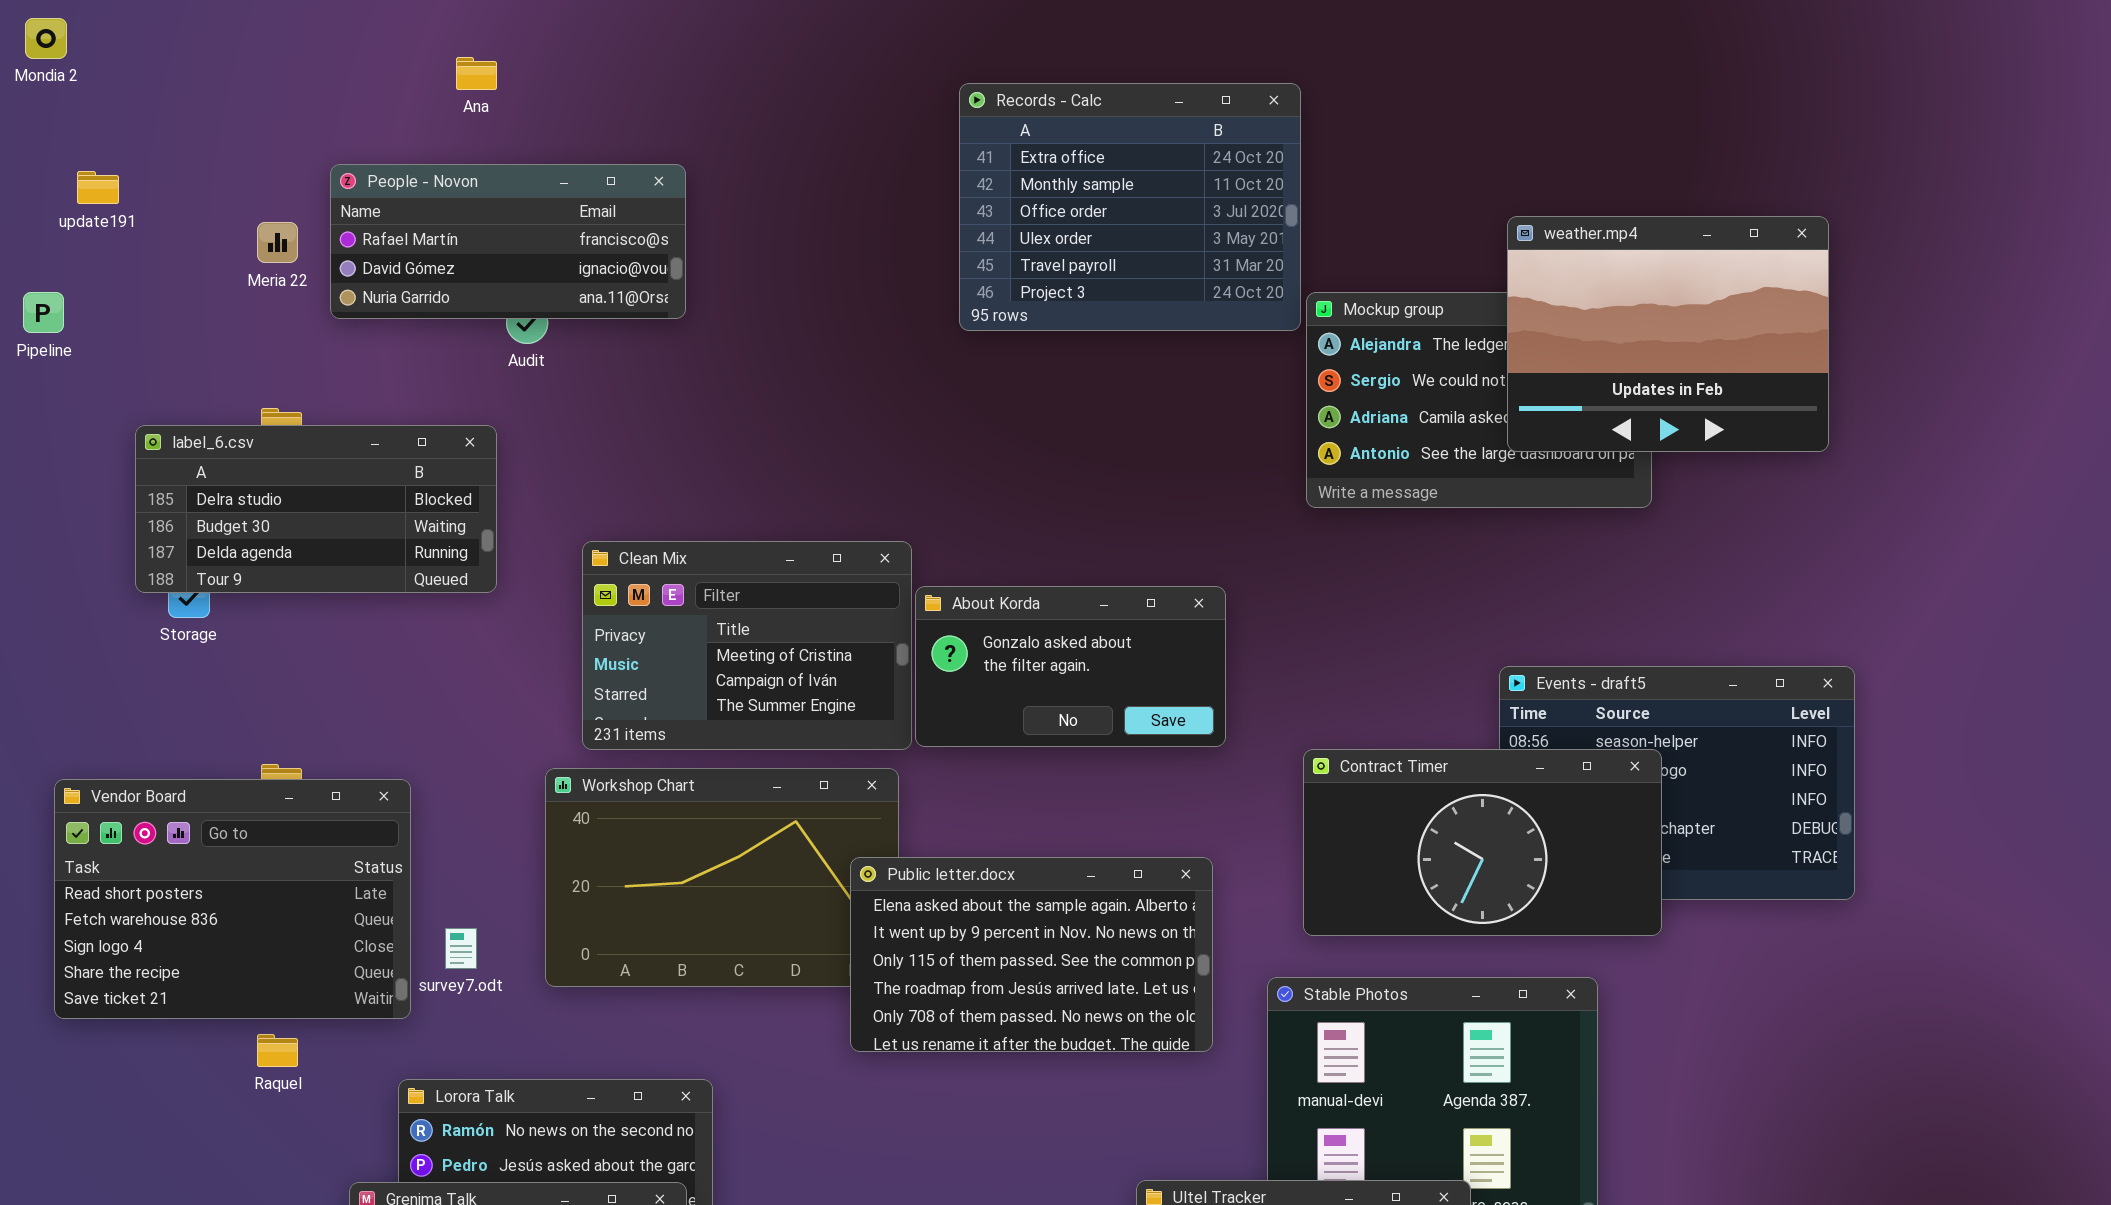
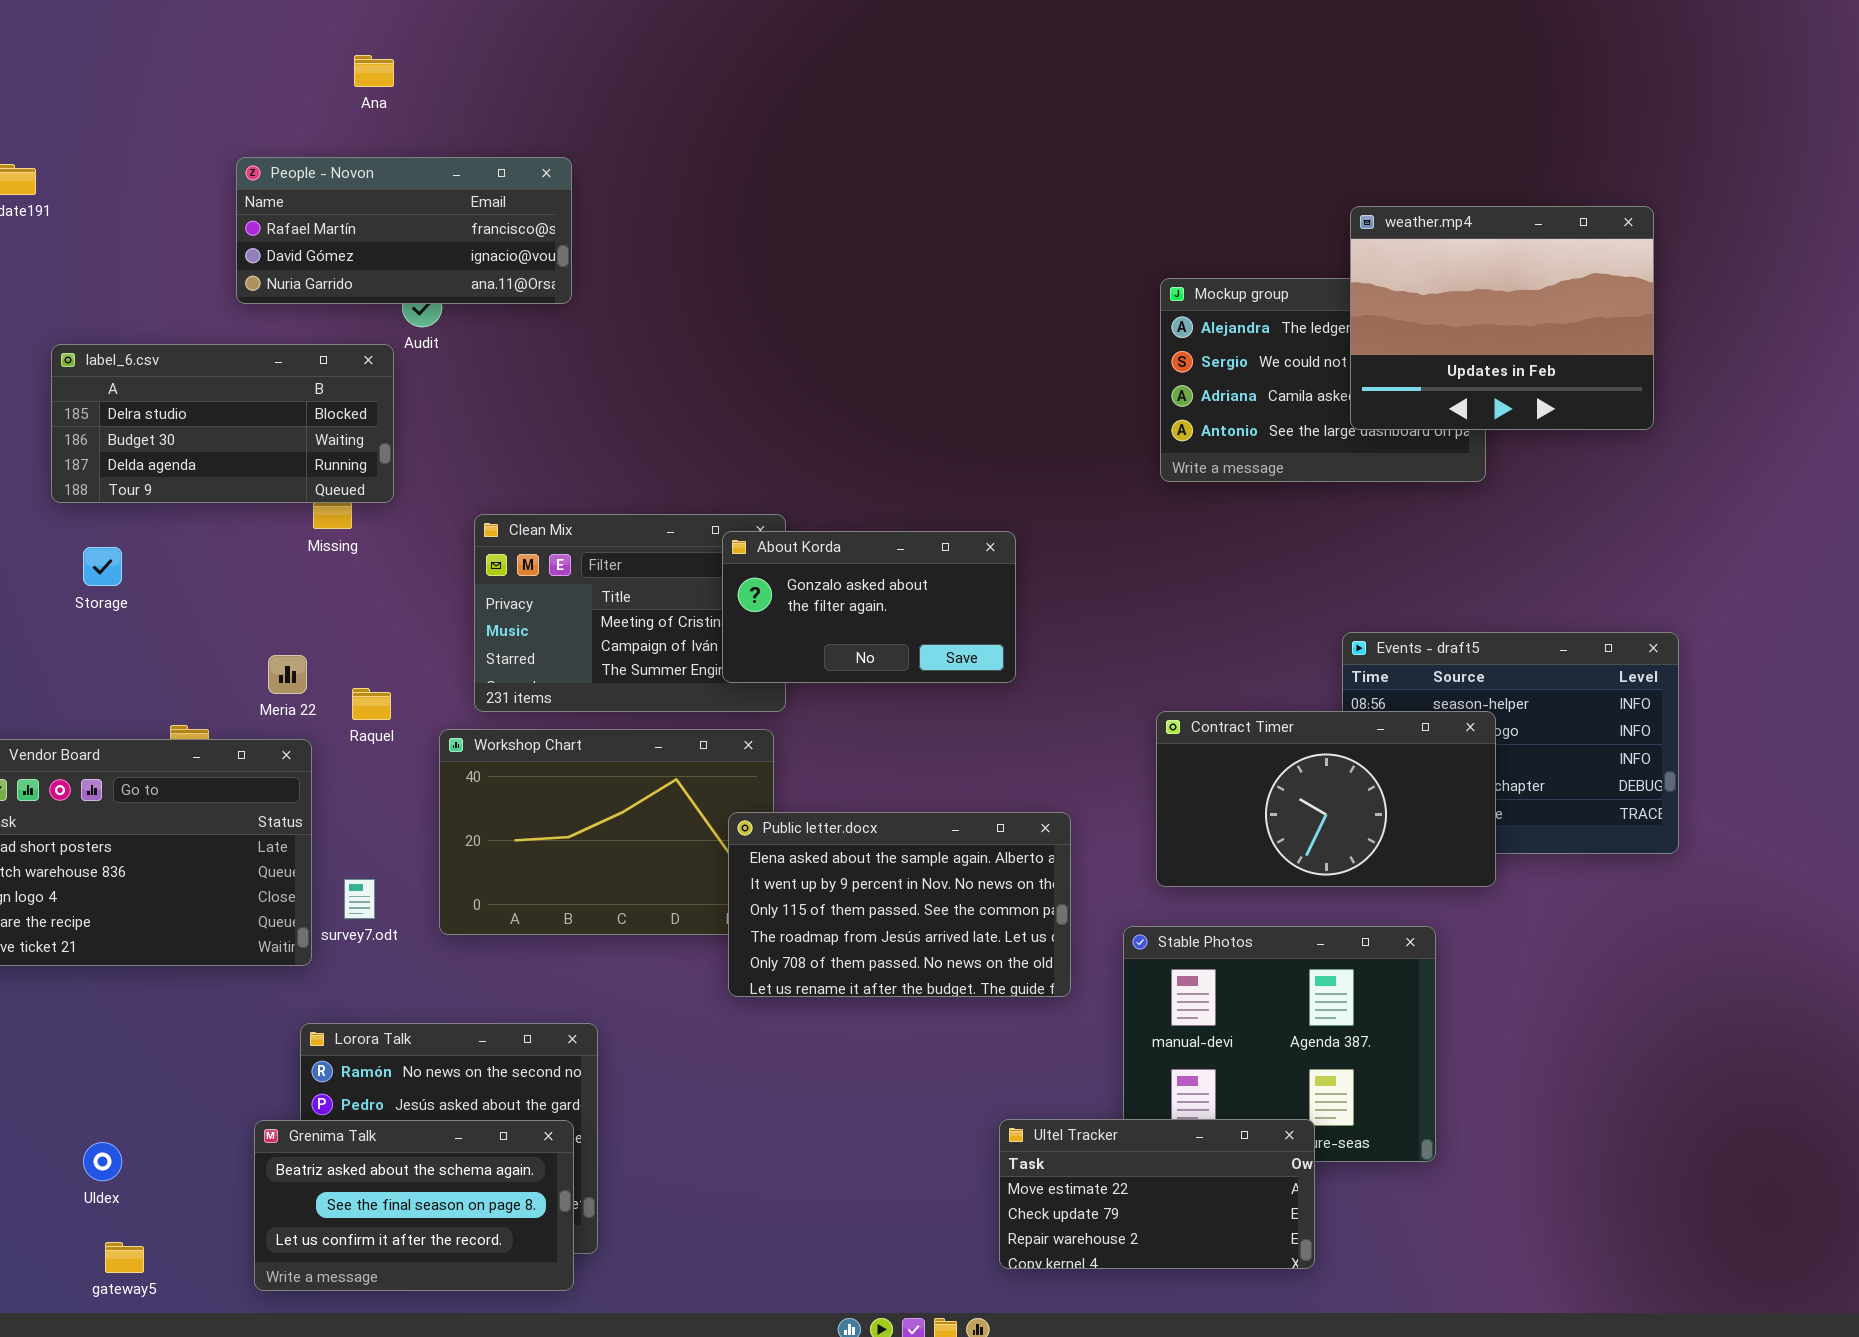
Records - Calc: [959,83,1301,331] -> none, closed
Meria 22: [257,222,298,263] -> [268,655,307,694], moved
label_6.csv: [135,425,497,593] -> [51,344,394,503], moved
About Korda: [915,586,1226,747] -> [722,531,1016,683], moved
Raquel: [257,1034,298,1067] -> [352,688,391,720], moved

